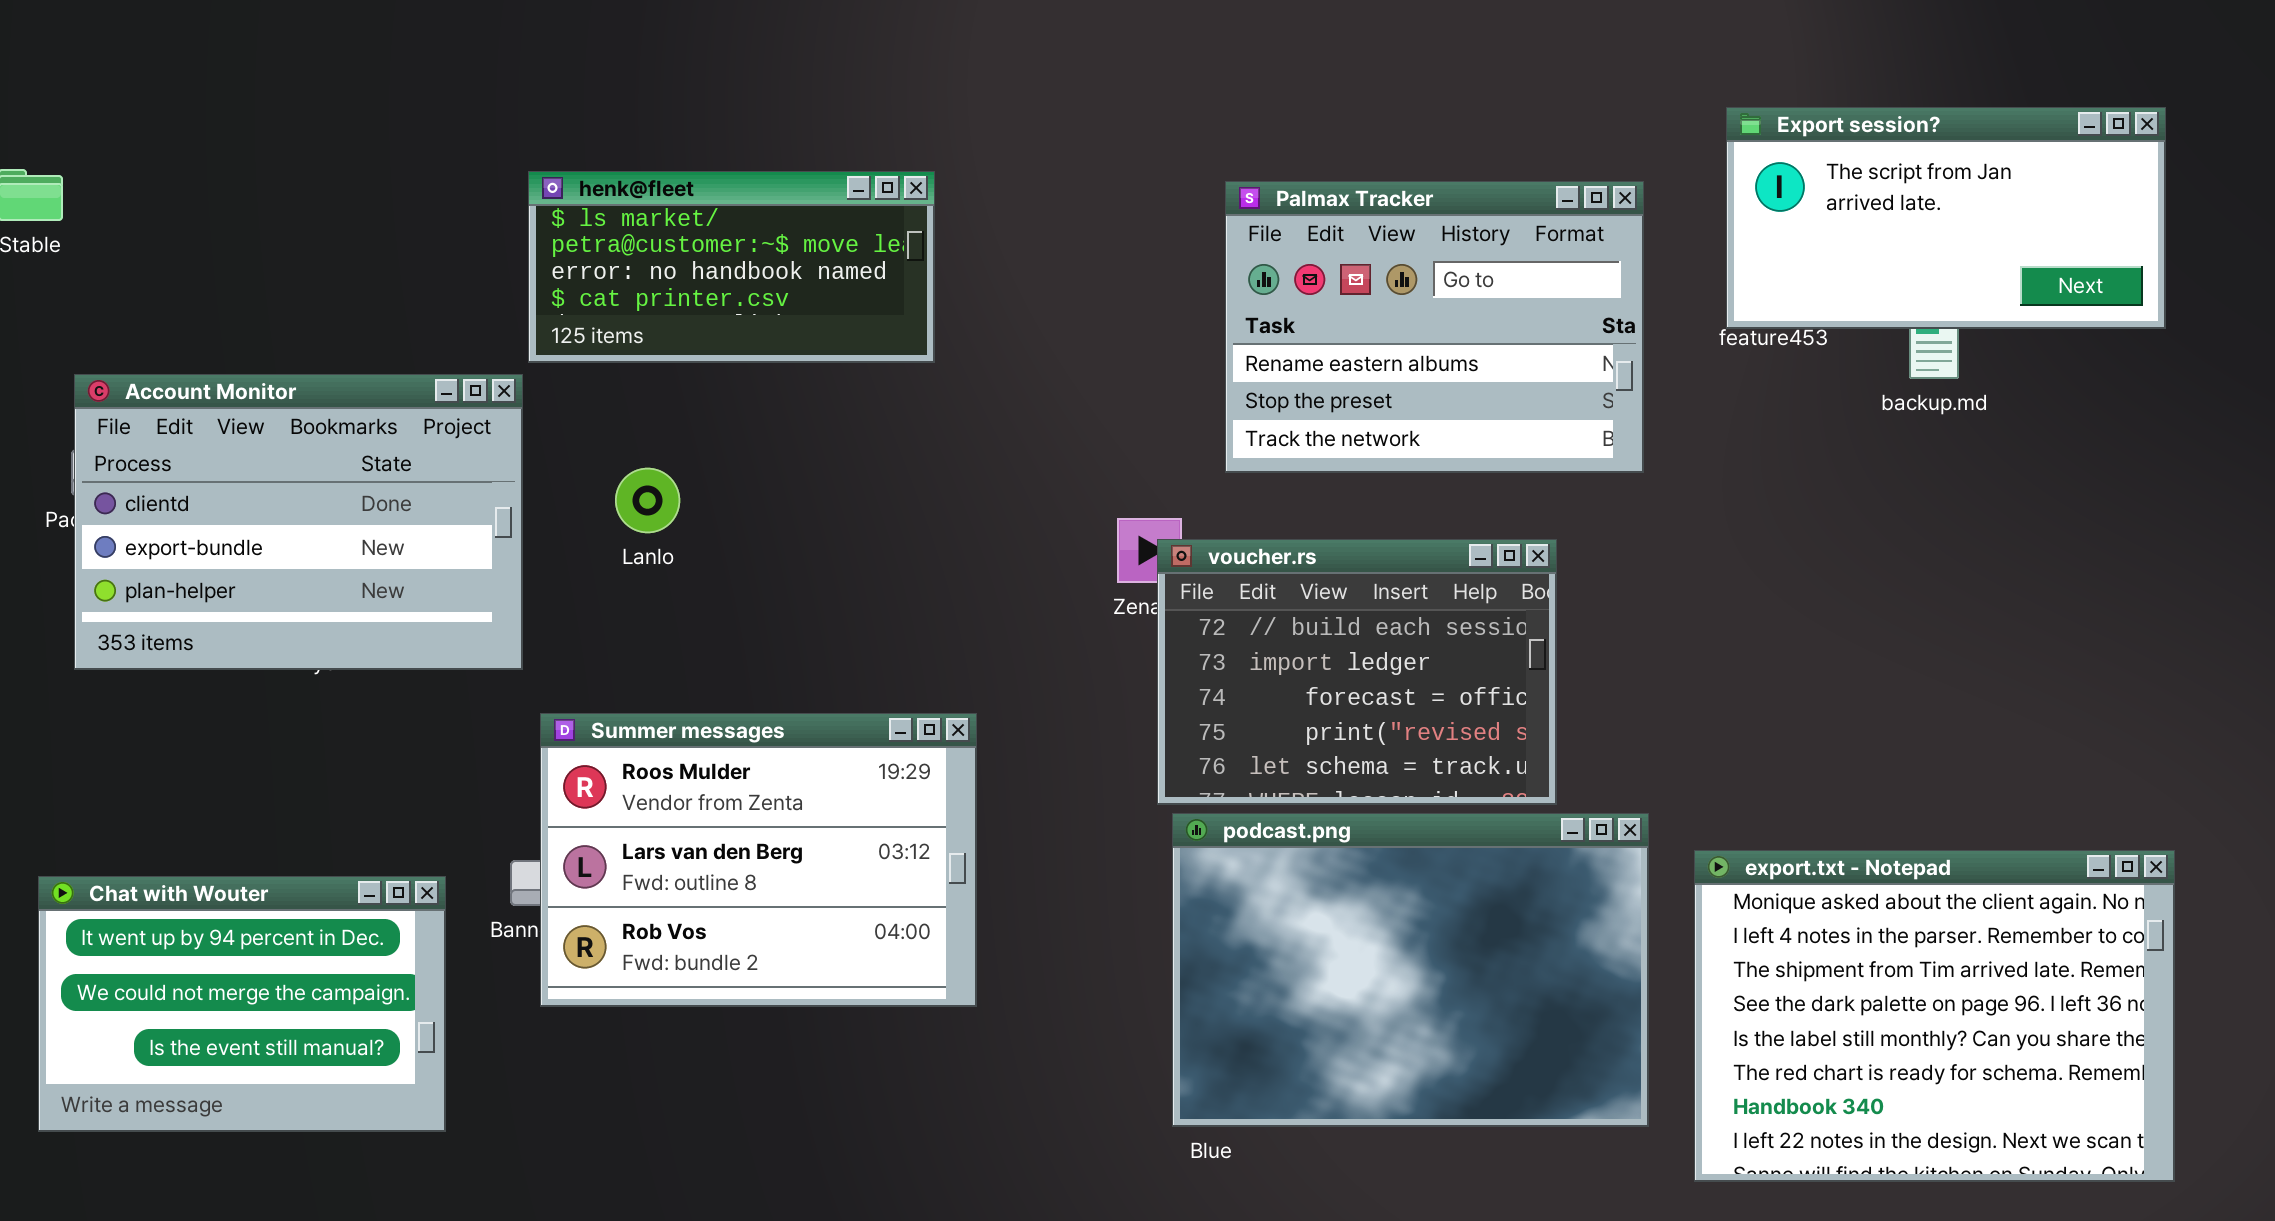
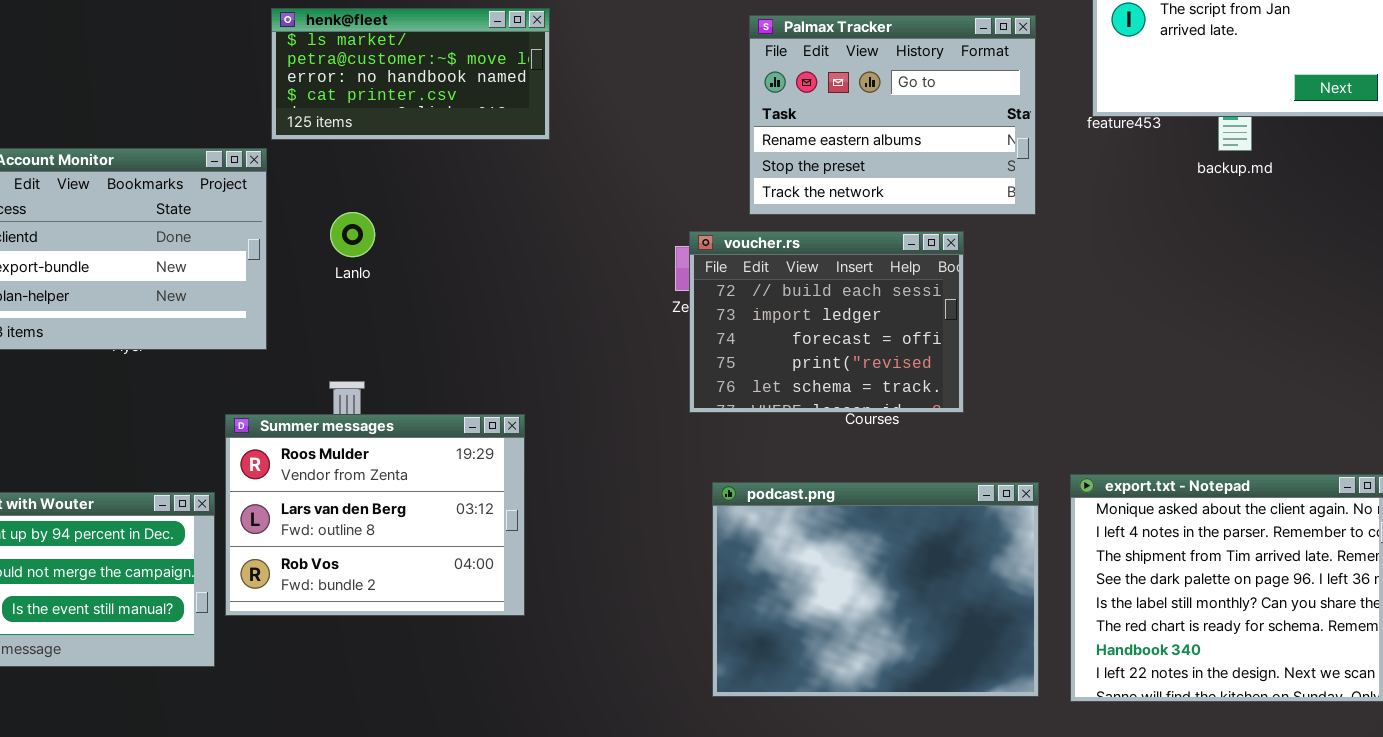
voucher.rs: [1157,539,1557,805] -> [689,231,964,413], moved
Summer messages: [540,713,977,1007] -> [225,414,525,616], moved
podcast.png: [1172,813,1649,1127] -> [712,482,1039,697], moved

